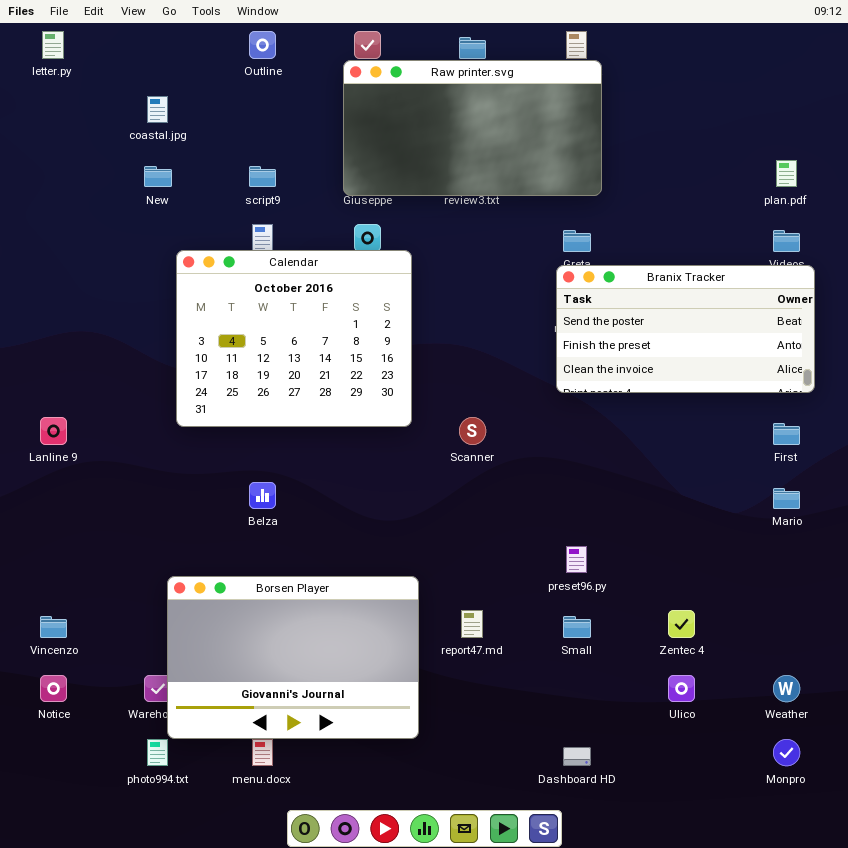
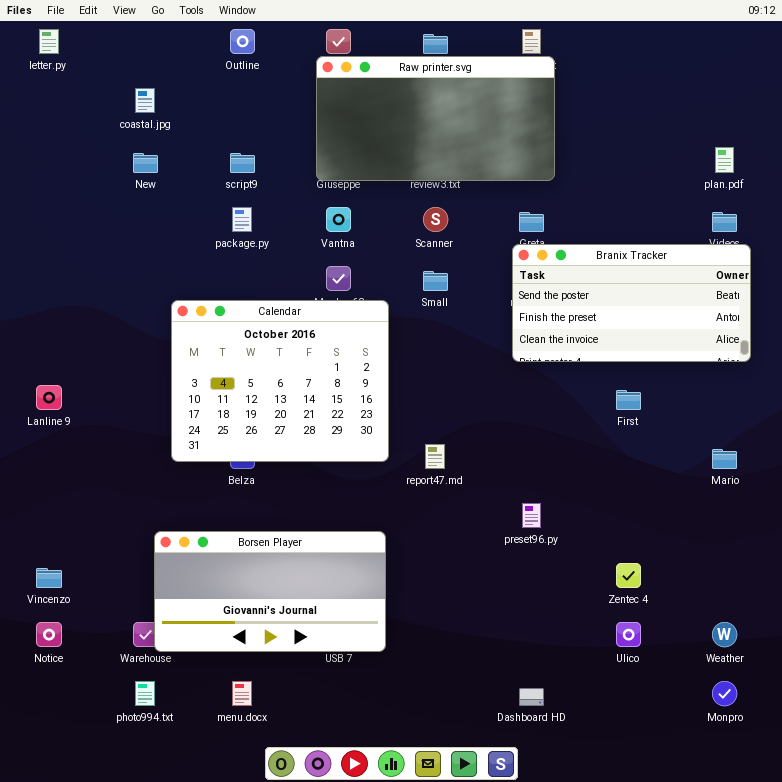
Calendar: [176,250,412,427] -> [171,300,389,462], moved
Scanner: [459,417,486,445] -> [423,207,448,232], moved
First: [773,423,800,445] -> [616,390,641,410], moved
Borsen Player: [167,576,419,739] -> [154,531,386,652], resized
report47.md: [461,610,483,638] -> [425,444,445,469], moved
Small: [563,616,591,638] -> [423,271,448,291], moved

